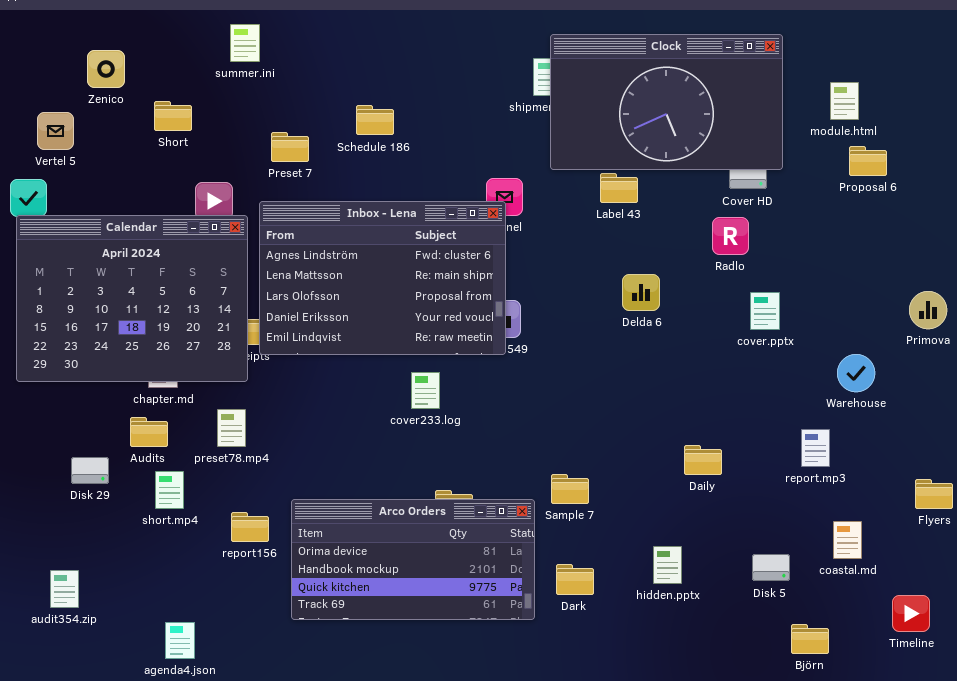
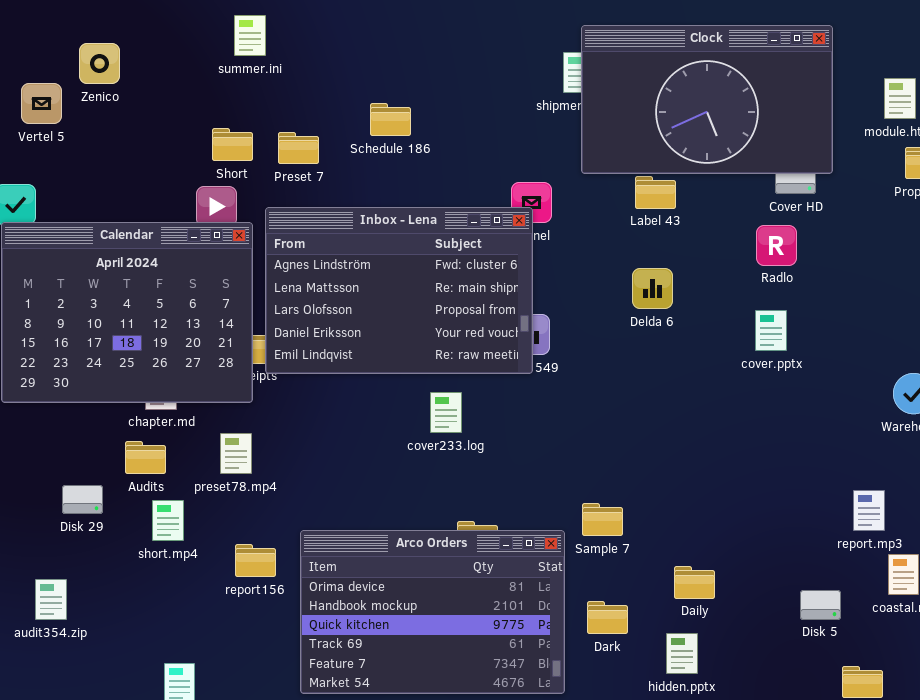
Short: [154,101,192,131] -> [212,128,253,161], moved
Vertel 5: [37,112,74,150] -> [21,83,62,124], moved
Delda 6: [622,274,660,311] -> [632,268,673,309], moved
cover.pptx: [750,292,780,330] -> [755,310,787,351], moved
report.mp3: [801,429,830,467] -> [853,490,885,531], moved
Daily: [684,445,722,475] -> [674,566,715,599], moved
Arco Orders: [291,499,535,620] -> [300,530,565,694], resized
hidden.pptx: [653,546,682,584] -> [666,633,698,674], moved
audit354.zip: [50,570,79,608] -> [35,579,67,620], moved

